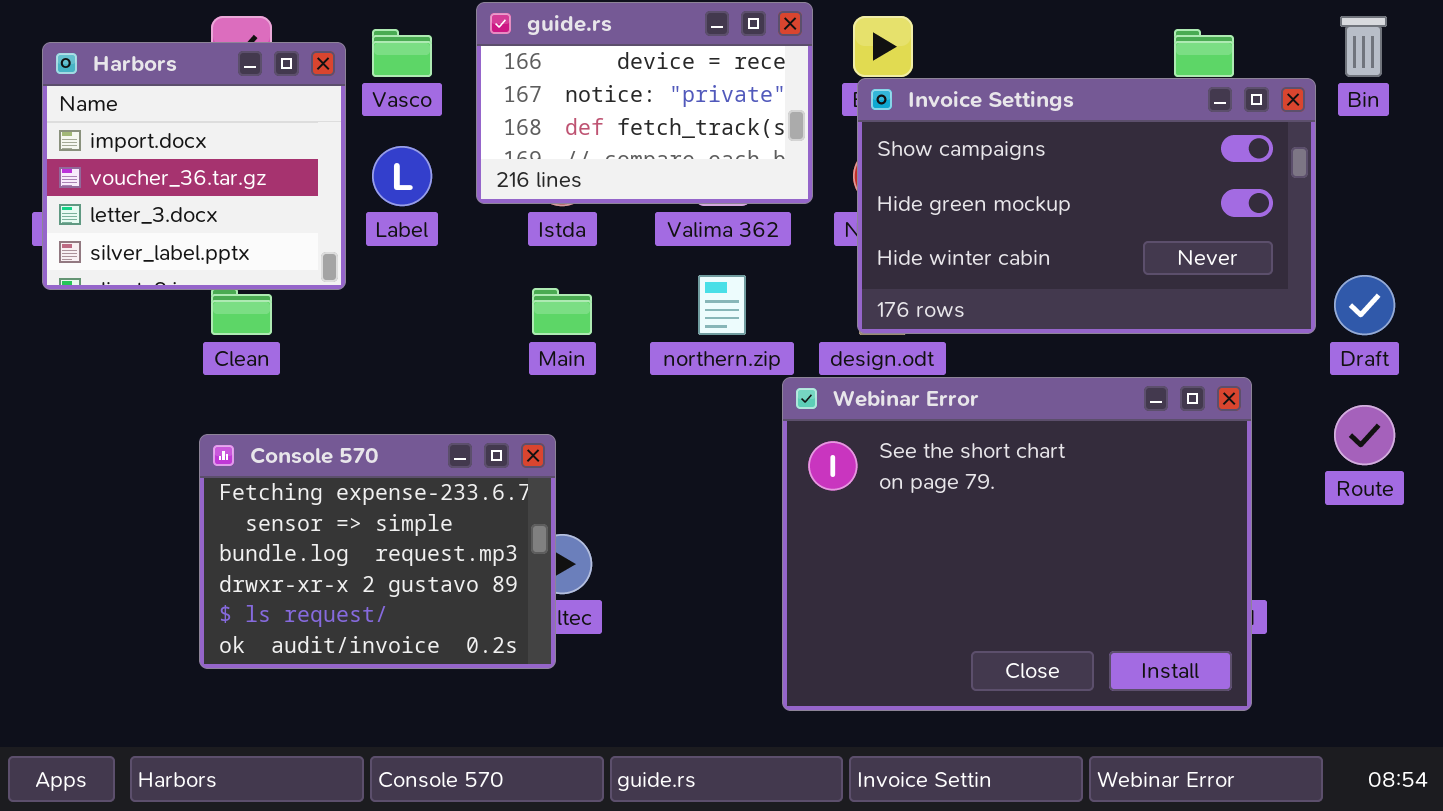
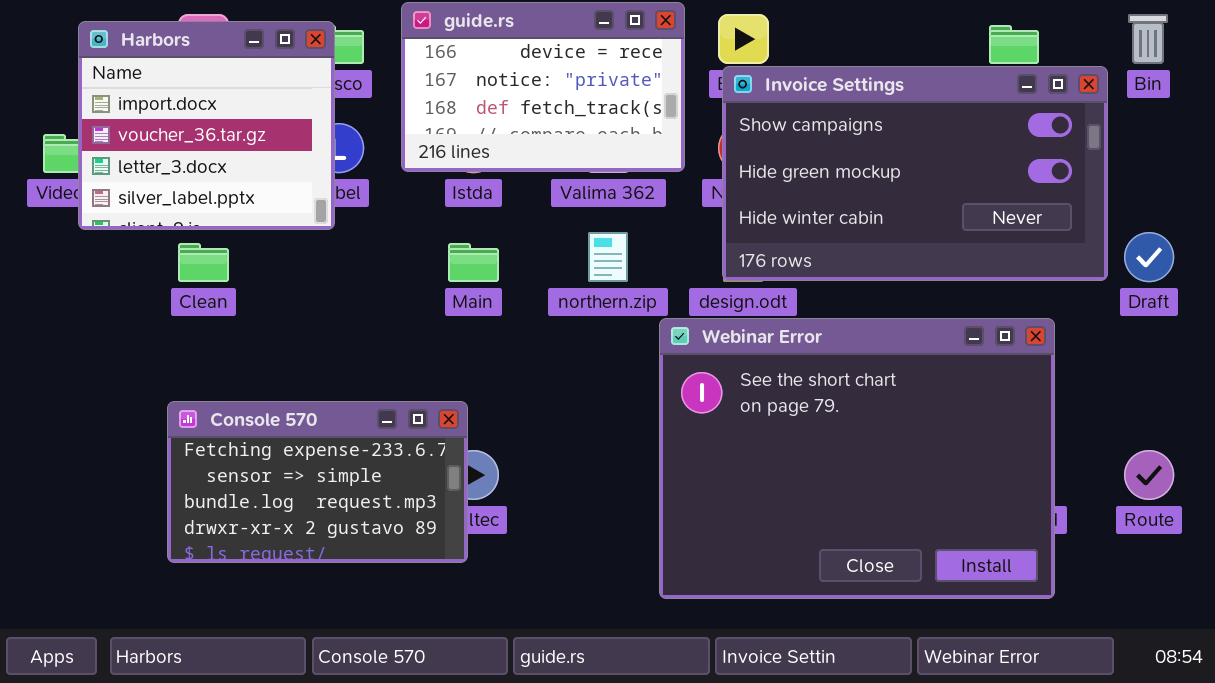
Harbors: [42,42,346,290] -> [78,21,335,230], moved
Route: [1334,405,1395,465] -> [1124,450,1174,500], moved
Console 570: [199,434,556,669] -> [167,401,468,563], resized

